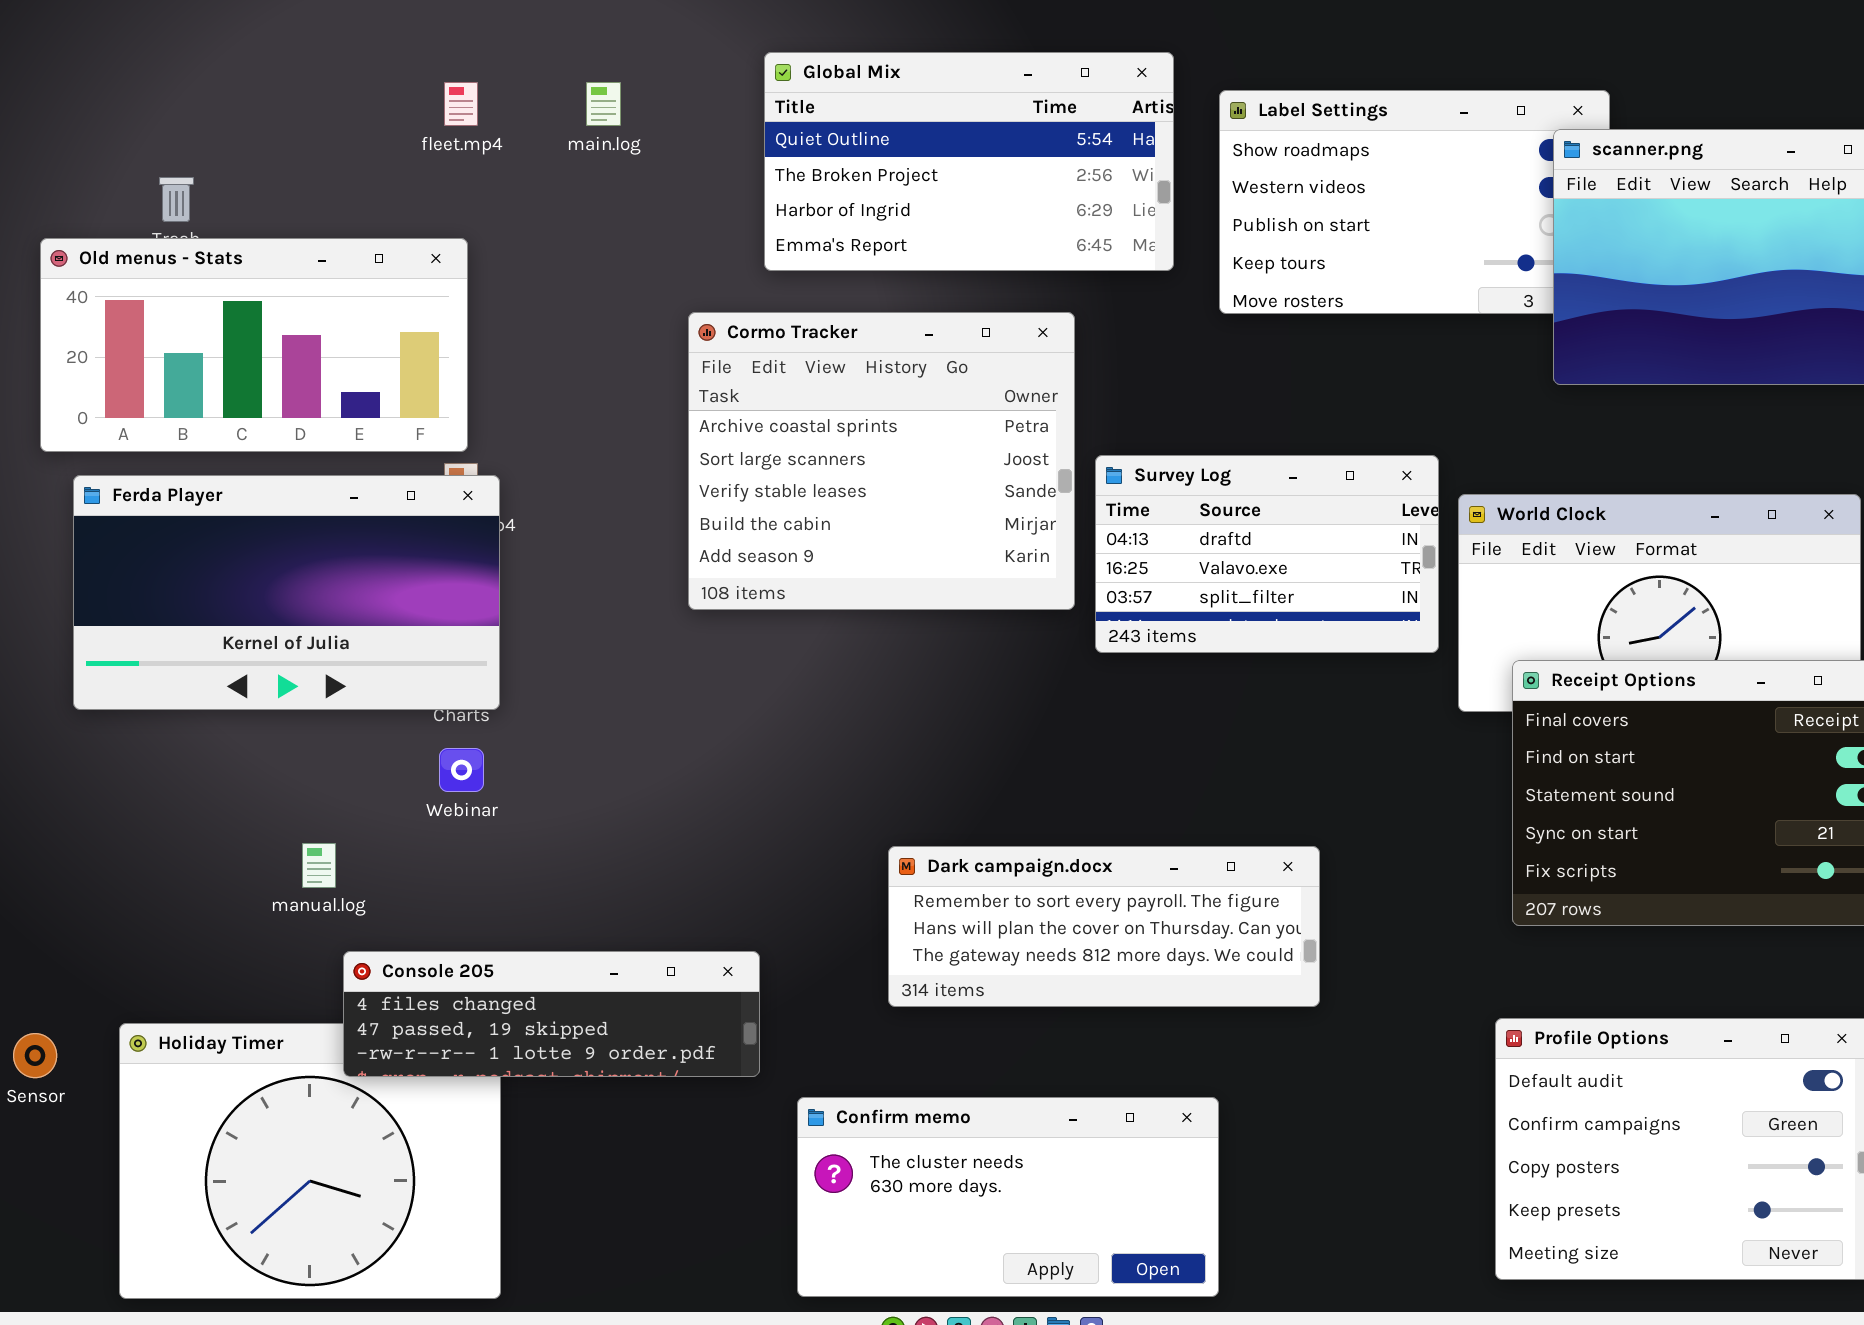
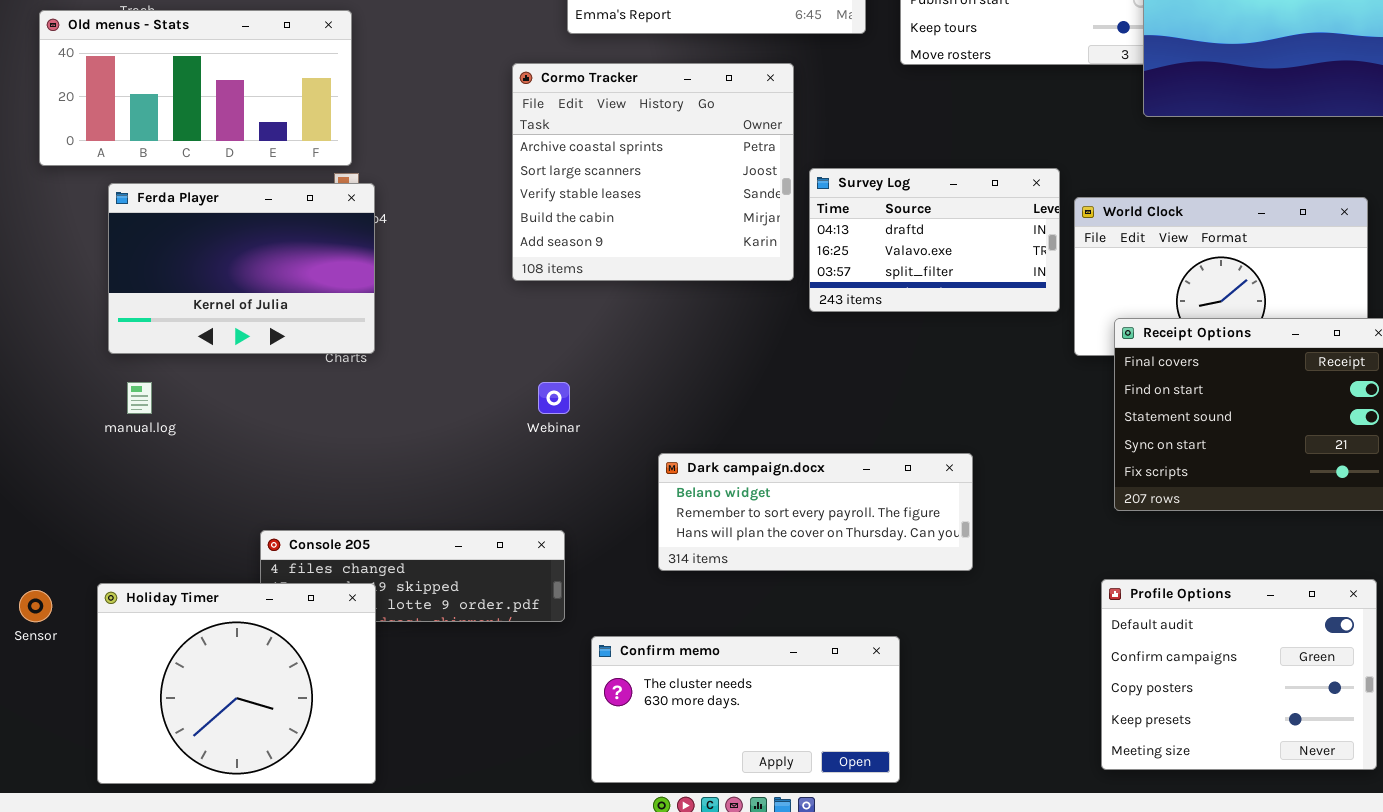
Ferda Player: [73,475,500,710] -> [108,183,375,354], resized
Webinar: [439,748,484,792] -> [538,382,570,414], moved
manual.log: [302,843,336,888] -> [127,382,152,414], moved
Dark campaign.docx: [888,846,1320,1007] -> [658,453,973,571], scrolled up 1 row
Holiday Timer: [119,1023,501,1299] -> [97,583,376,784], raised

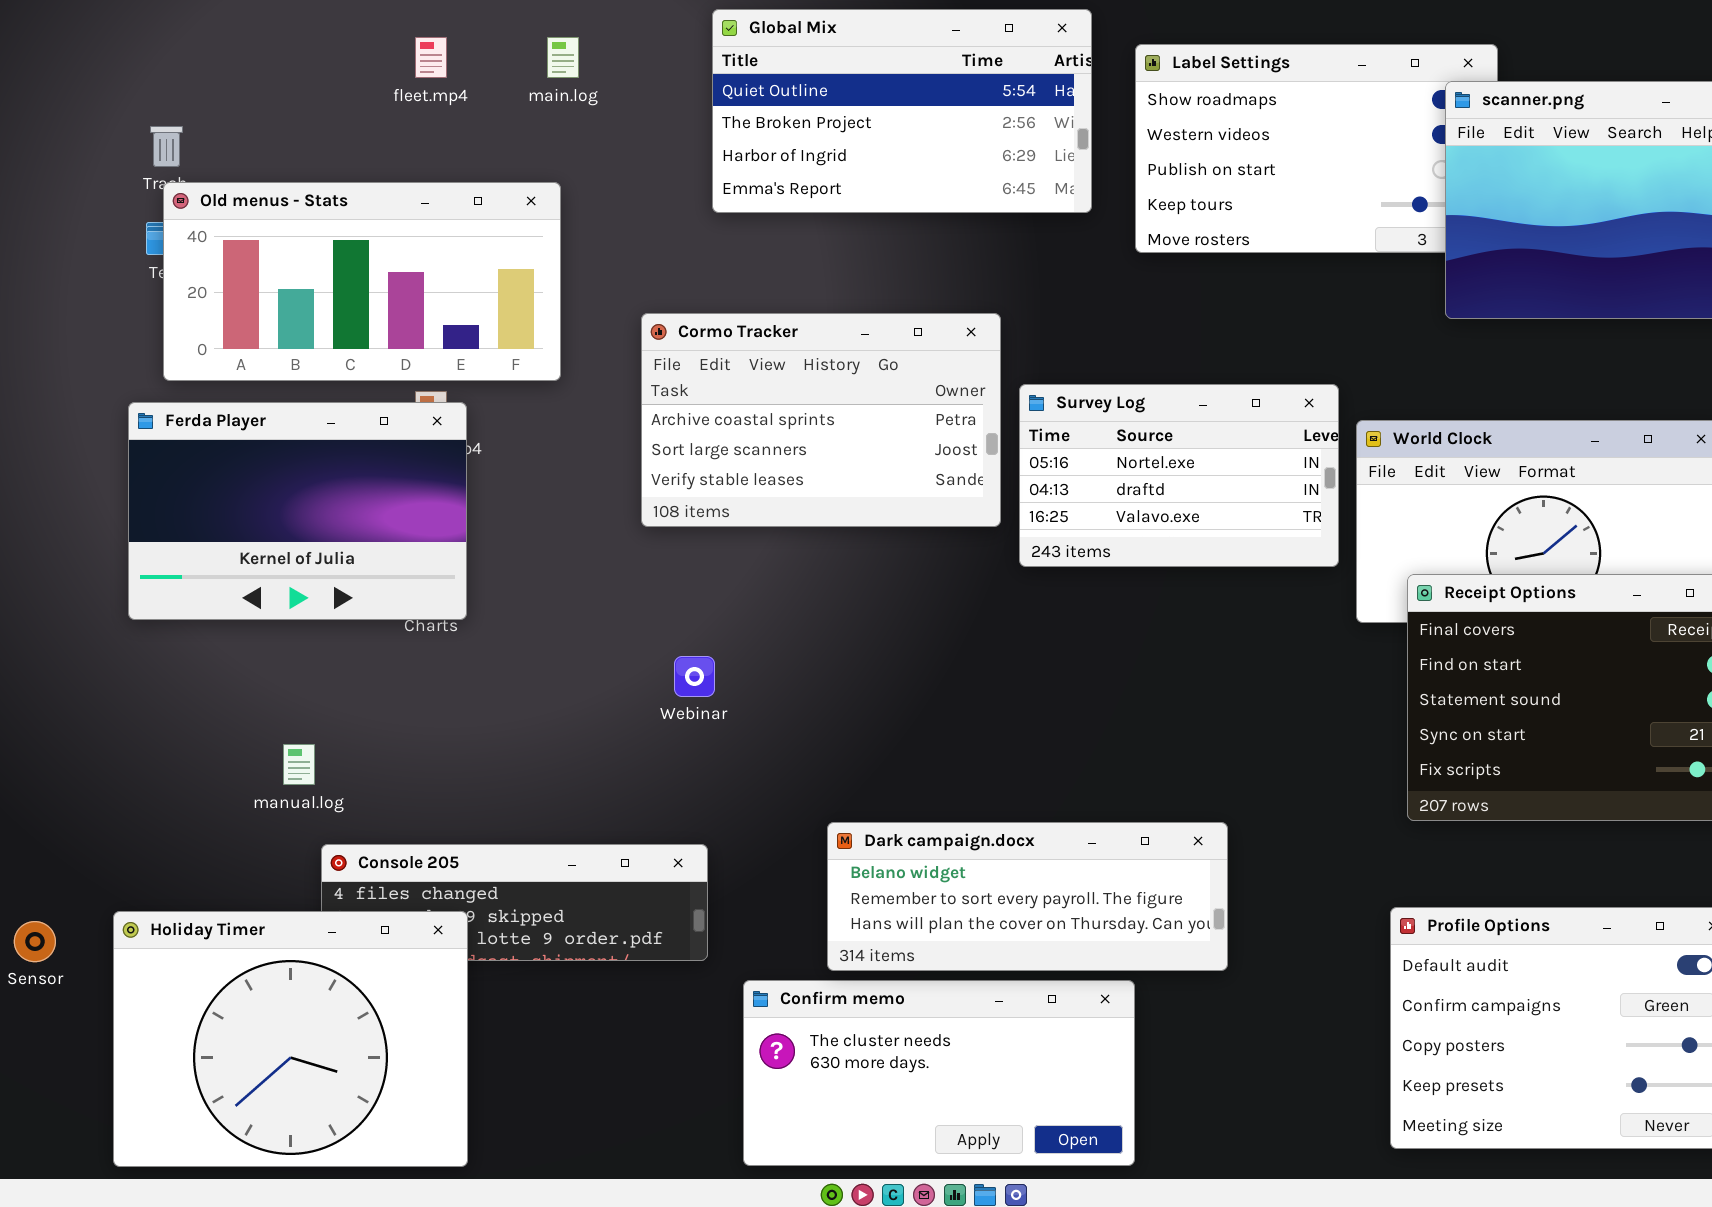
Old menus - Stats: [39,10,352,166] -> [163,182,561,381], moved
Cormo Tracker: [512,63,794,281] -> [641,313,1001,527], resized
Survey Log: [809,168,1060,312] -> [1019,384,1339,567], scrolled up 1 row
manual.log: [127,382,152,414] -> [283,744,315,785], moved
Dark campaign.docx: [658,453,973,571] -> [827,822,1228,971], moved

